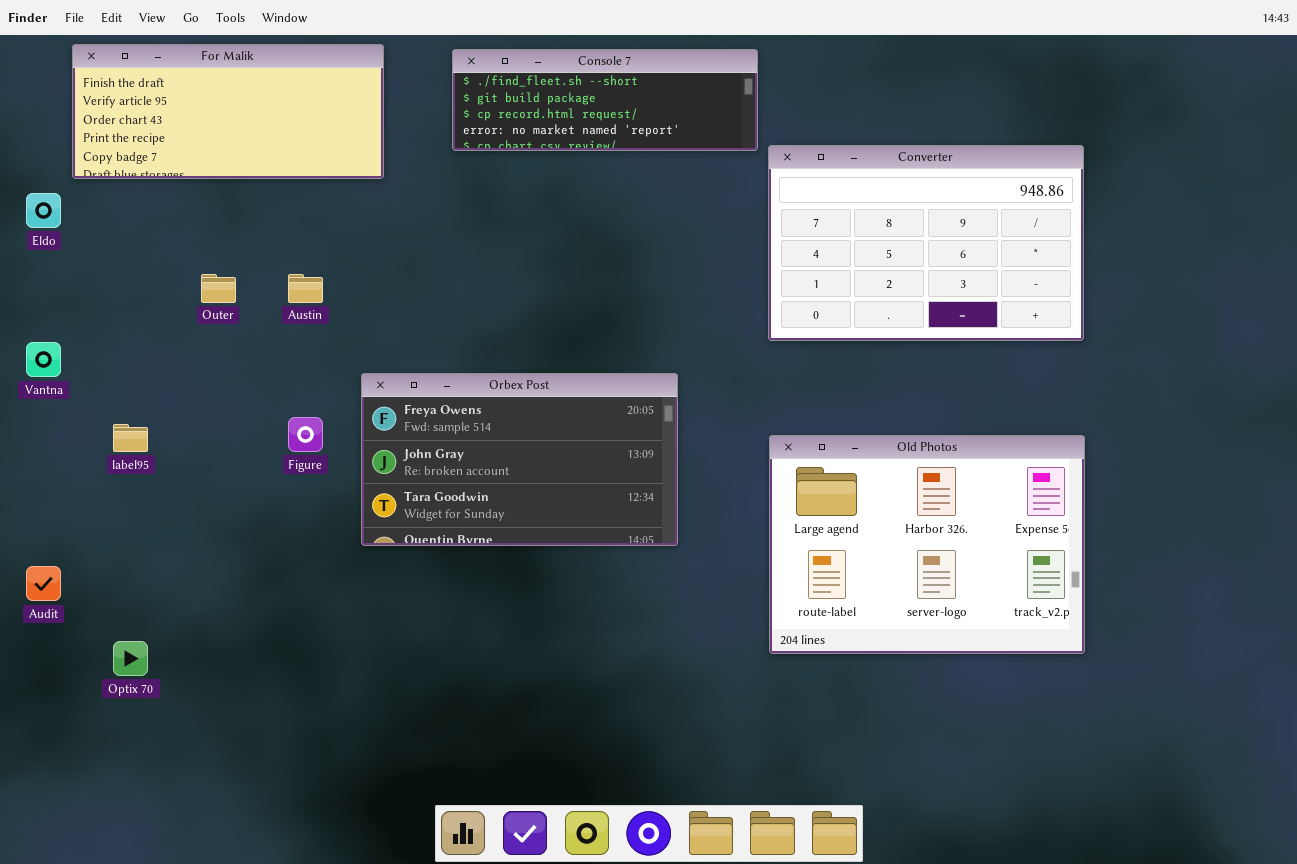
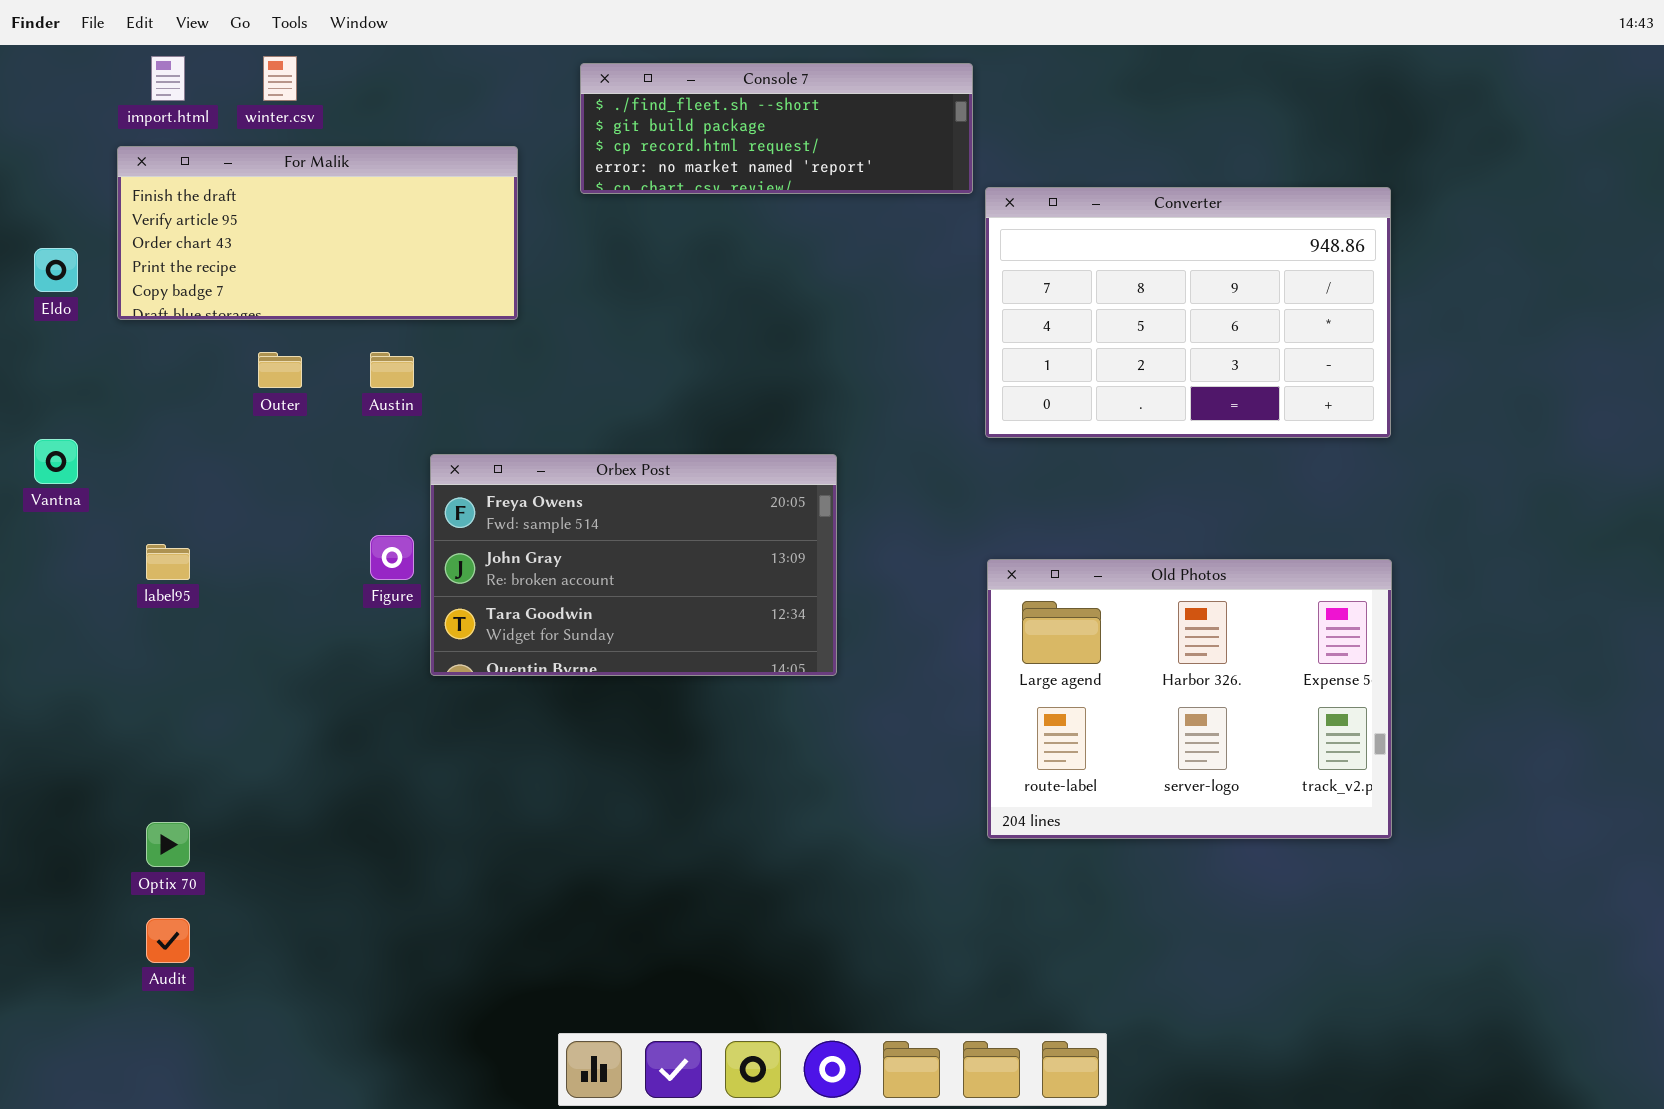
For Malik: [72,44,384,179] -> [117,146,518,320], moved
Orbex Post: [361,373,678,546] -> [430,454,837,676], moved
Audit: [26,566,61,601] -> [146,918,190,963], moved

